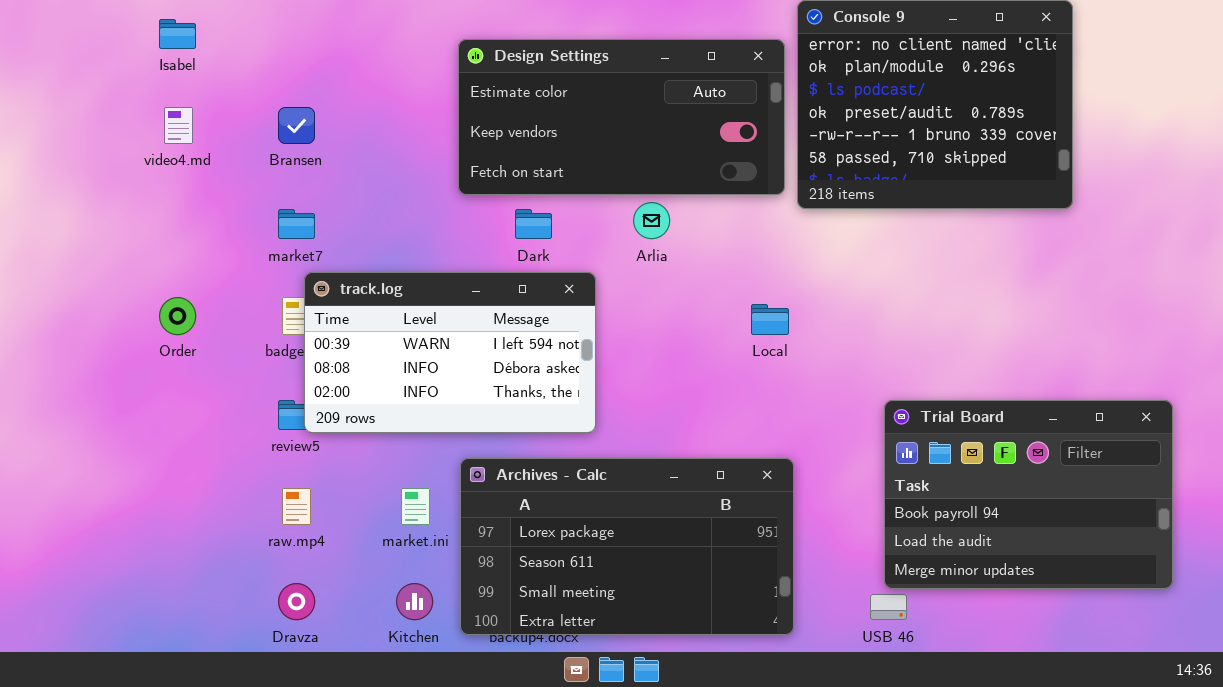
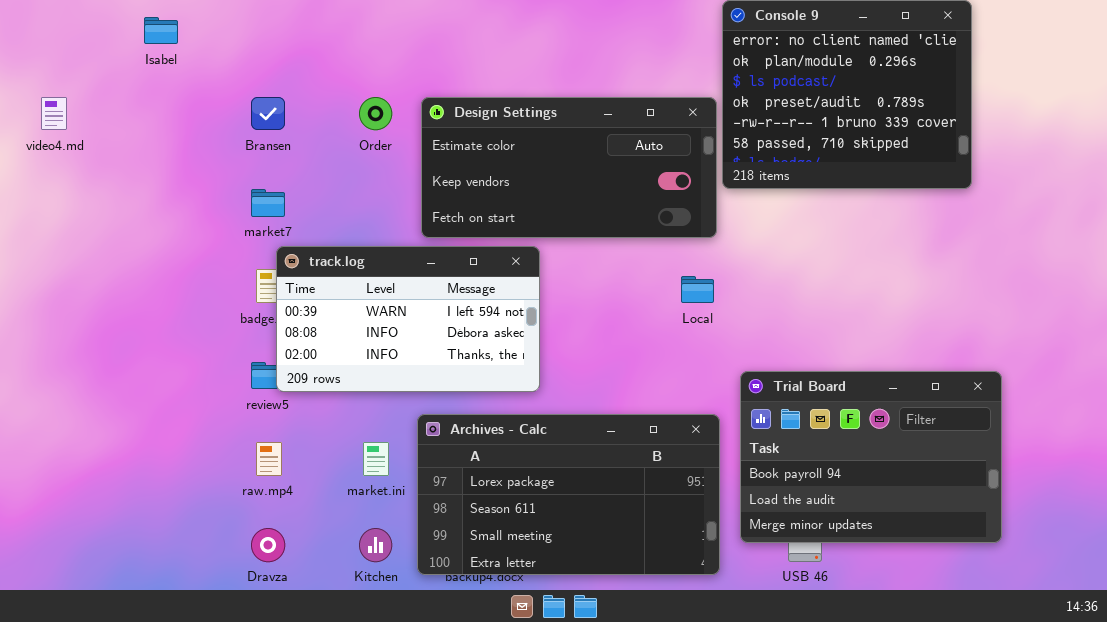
Design Settings: [458,39,785,195] -> [421,97,717,238], moved
video4.md: [164,107,193,144] -> [41,97,67,130], moved
Order: [159,297,196,335] -> [359,97,392,130], moved
Trial Board: [884,400,1173,589] -> [740,371,1002,543], moved

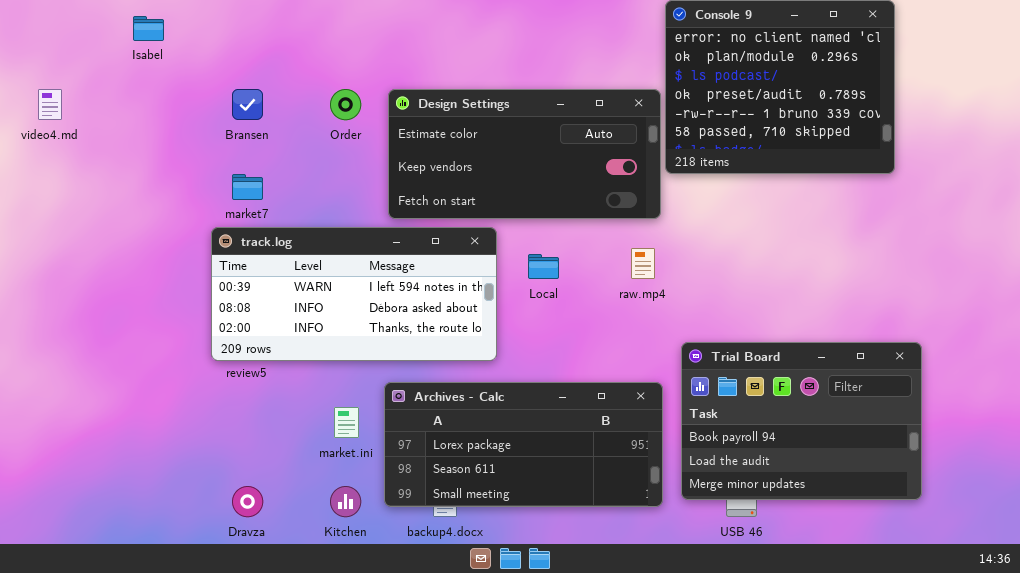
track.log: [276,246,540,392] -> [211,227,497,361], resized
Local: [681,276,714,303] -> [528,254,559,279], moved
Archives - Calc: [417,414,720,575] -> [384,382,663,507], resized
raw.mp4: [256,442,282,476] -> [631,248,655,279], moved

